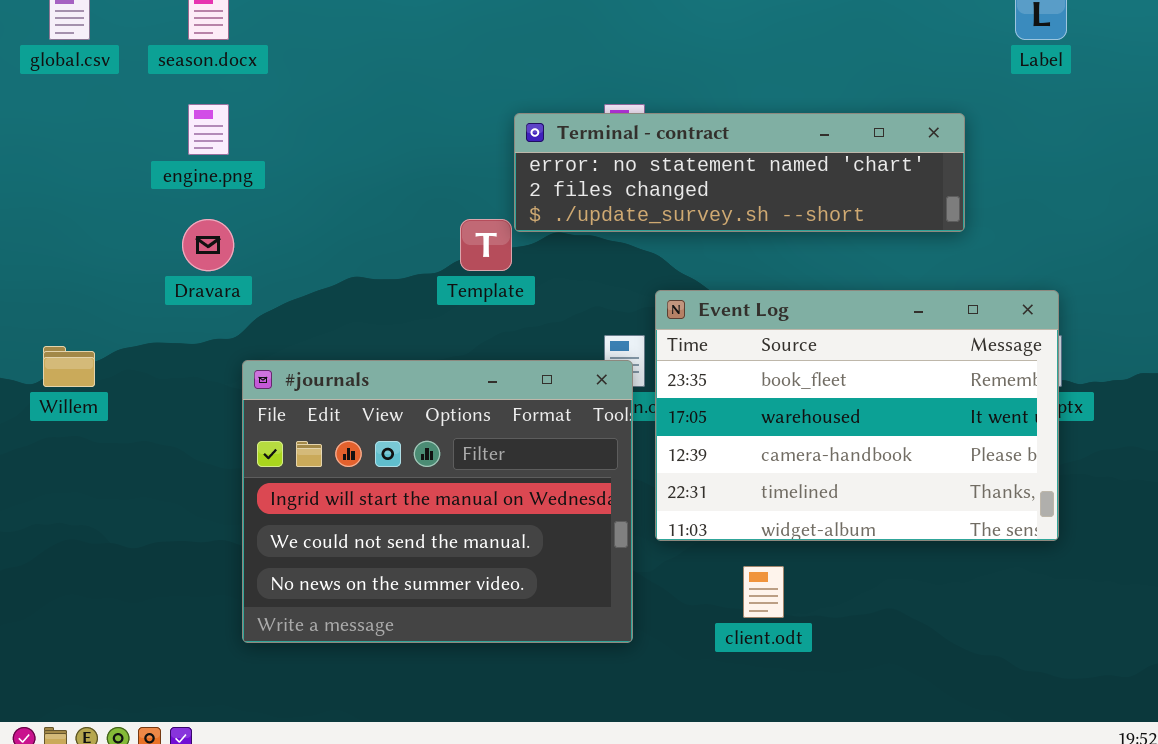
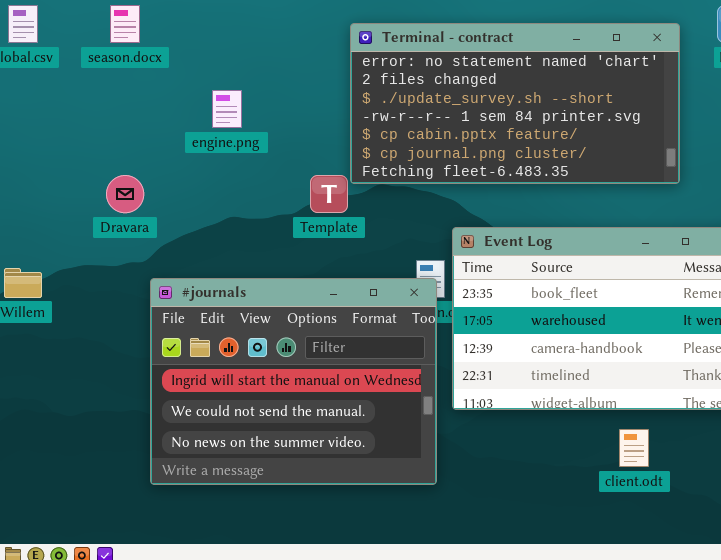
engine.png: [188,104,229,155] -> [212,90,242,128], moved
Terminal - contract: [514,113,965,232] -> [350,23,680,184], resized
client.odt: [743,566,784,618] -> [619,429,649,467], moved

